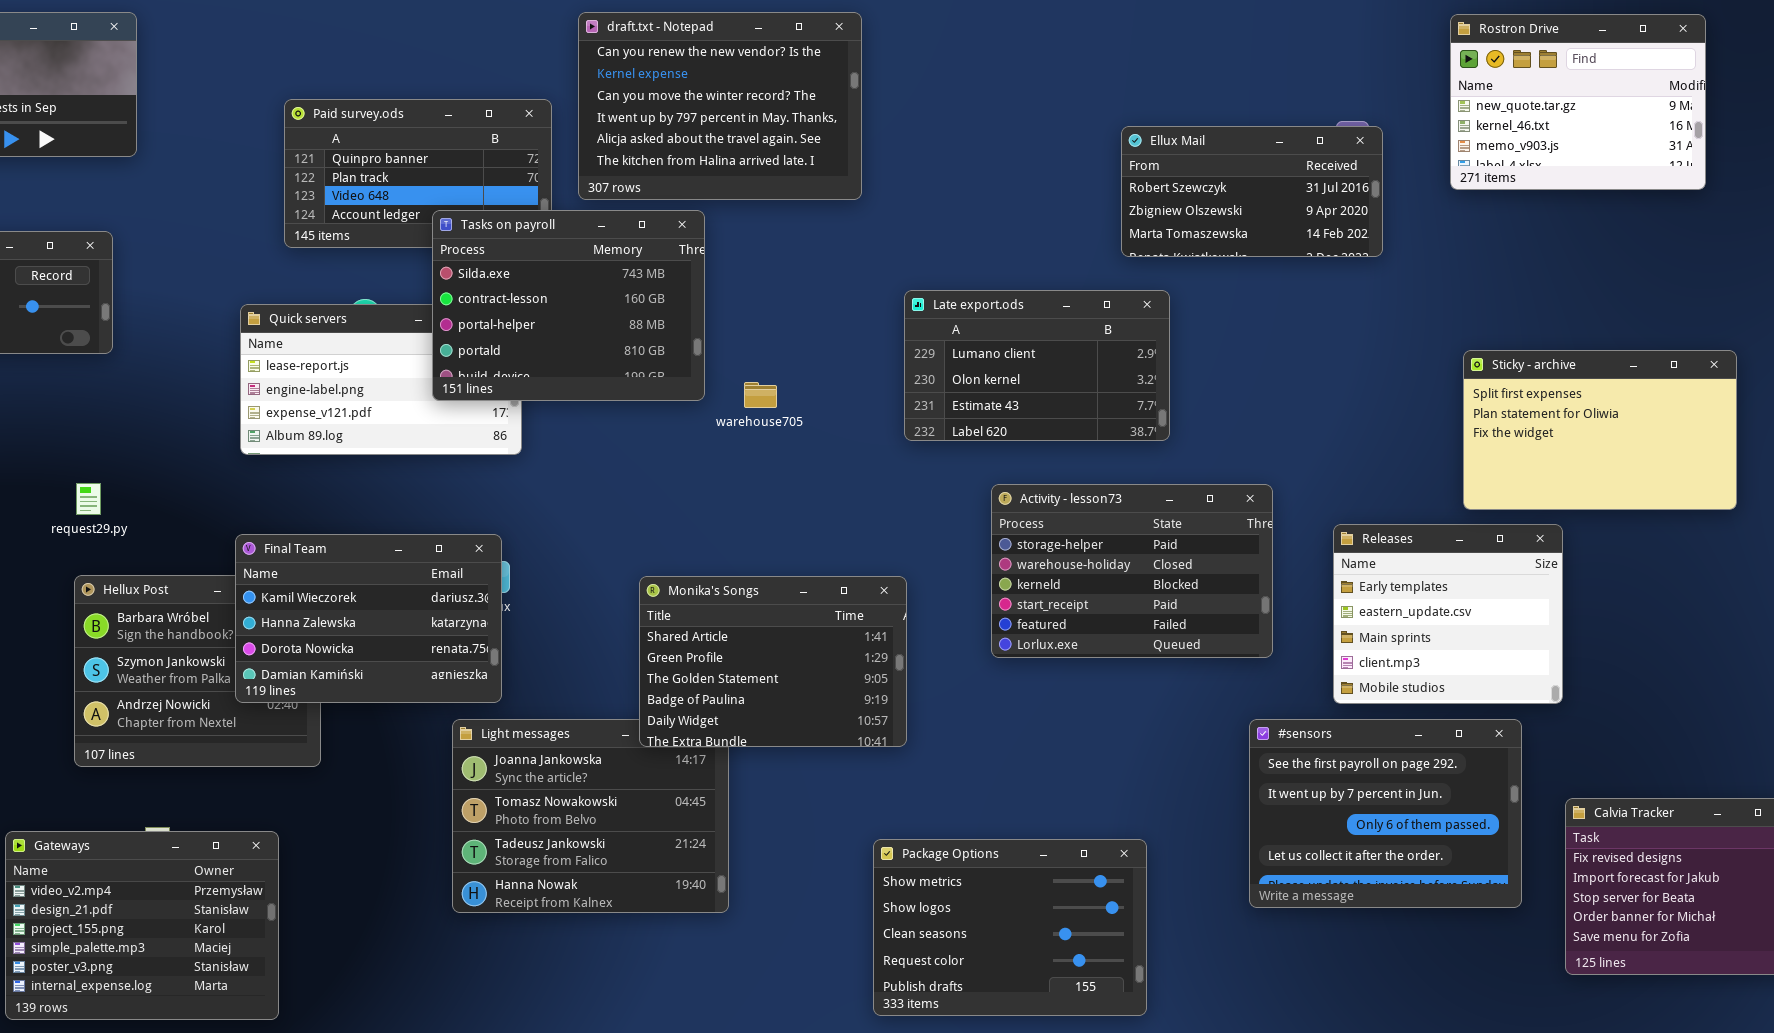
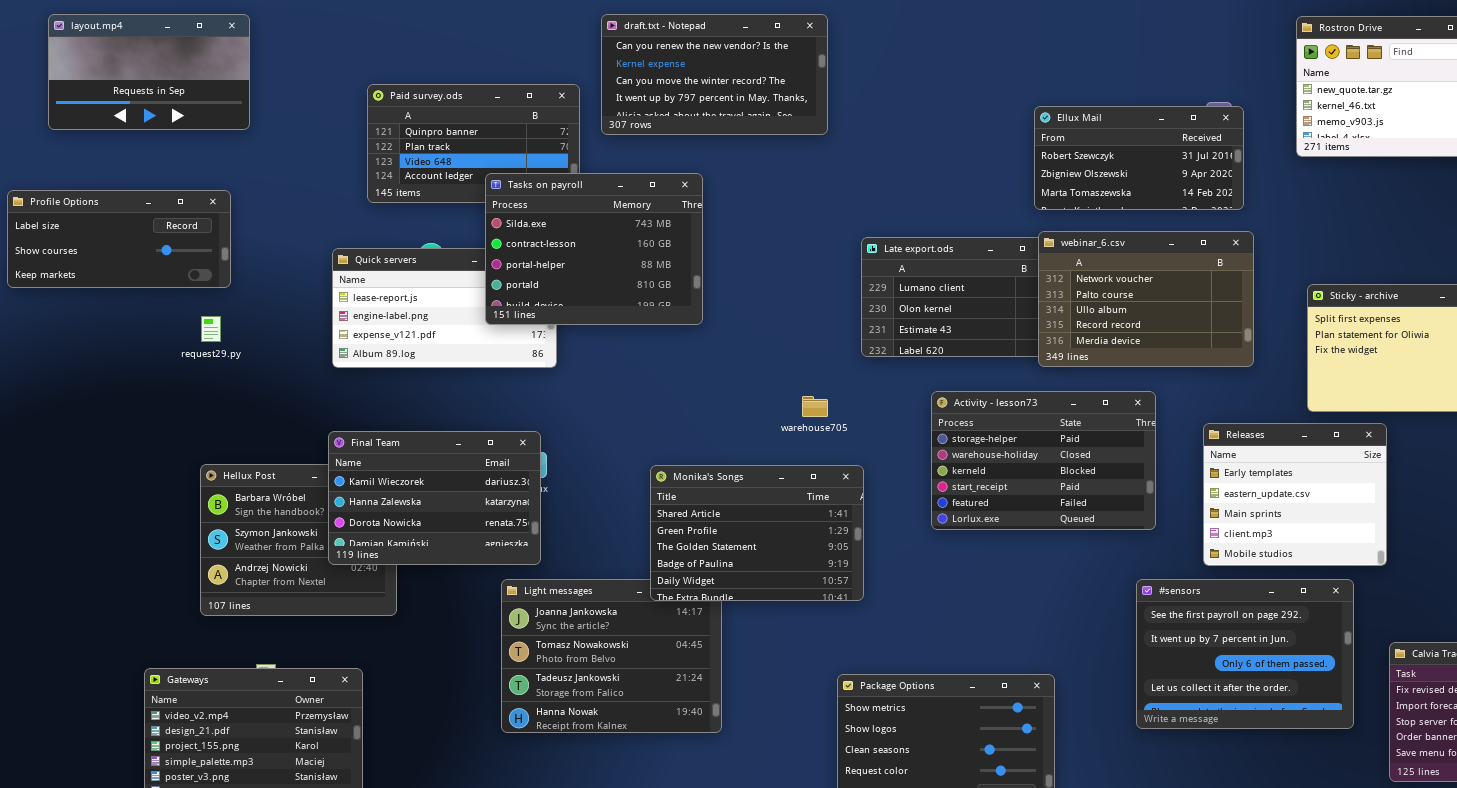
draft.txt - Notepad: [578,12,862,200] -> [601,14,828,135], resized
webinar_6.csv: none -> [1038,231,1254,367], opened
warehouse705: [744,382,777,408] -> [802,396,828,417], moved
request29.py: [76,483,101,515] -> [201,316,221,342], moved

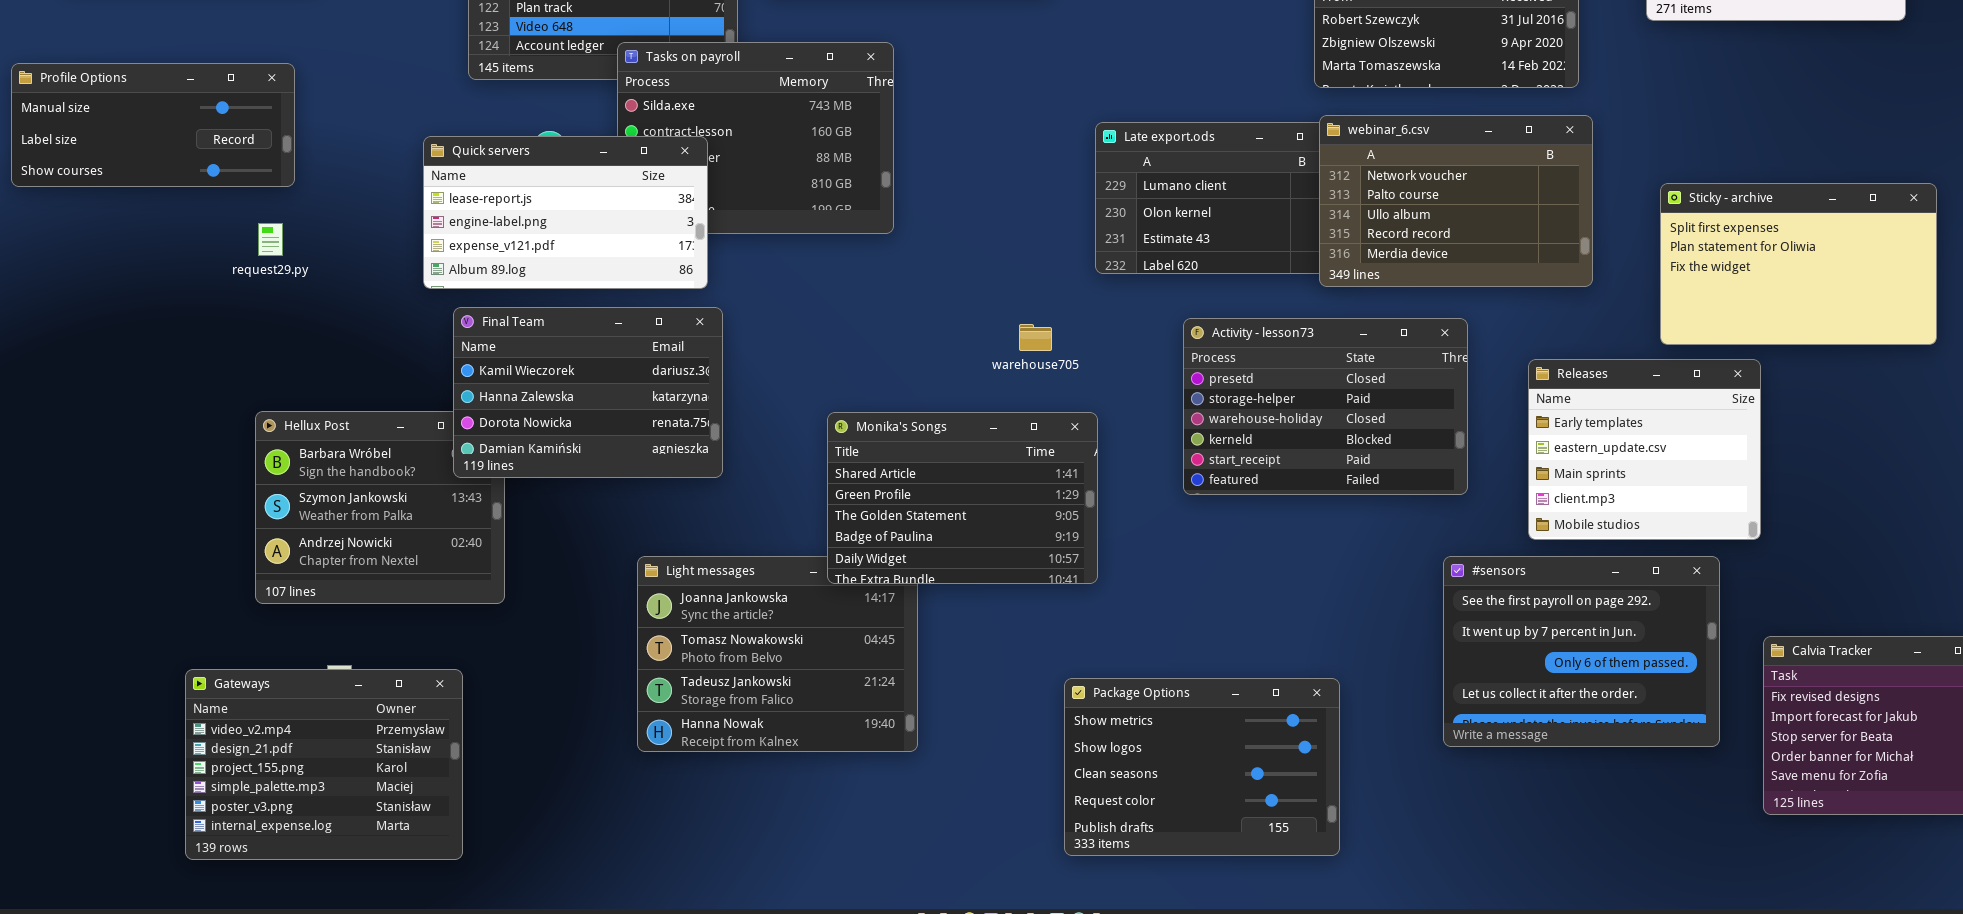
Profile Options: [7,190,231,288] -> [11,63,295,187], scrolled up 1 row
Quick servers: [332,248,557,368] -> [423,136,708,289], raised
Activity - lesson73: [931,391,1156,530] -> [1183,318,1468,495], scrolled up 1 row
Final Team: [328,431,541,565] -> [453,307,723,478], moved

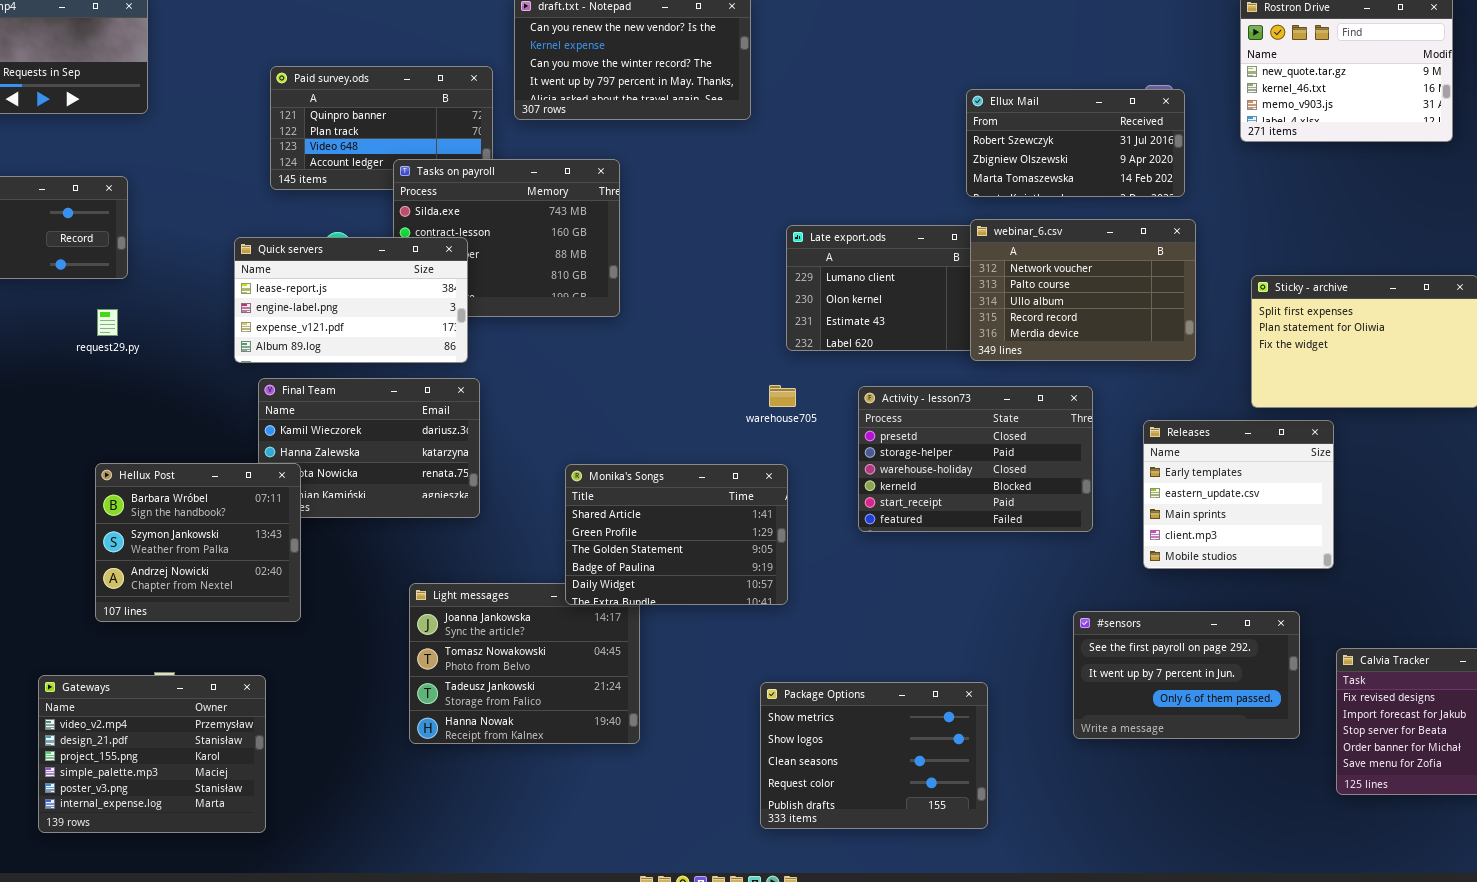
warehouse705: [1019,324,1052,351] -> [769,385,796,407], moved
Hellux Post: [255,411,505,604] -> [95,463,301,622], raised
#sensors: [1443,556,1720,747] -> [1073,611,1300,739], resized

